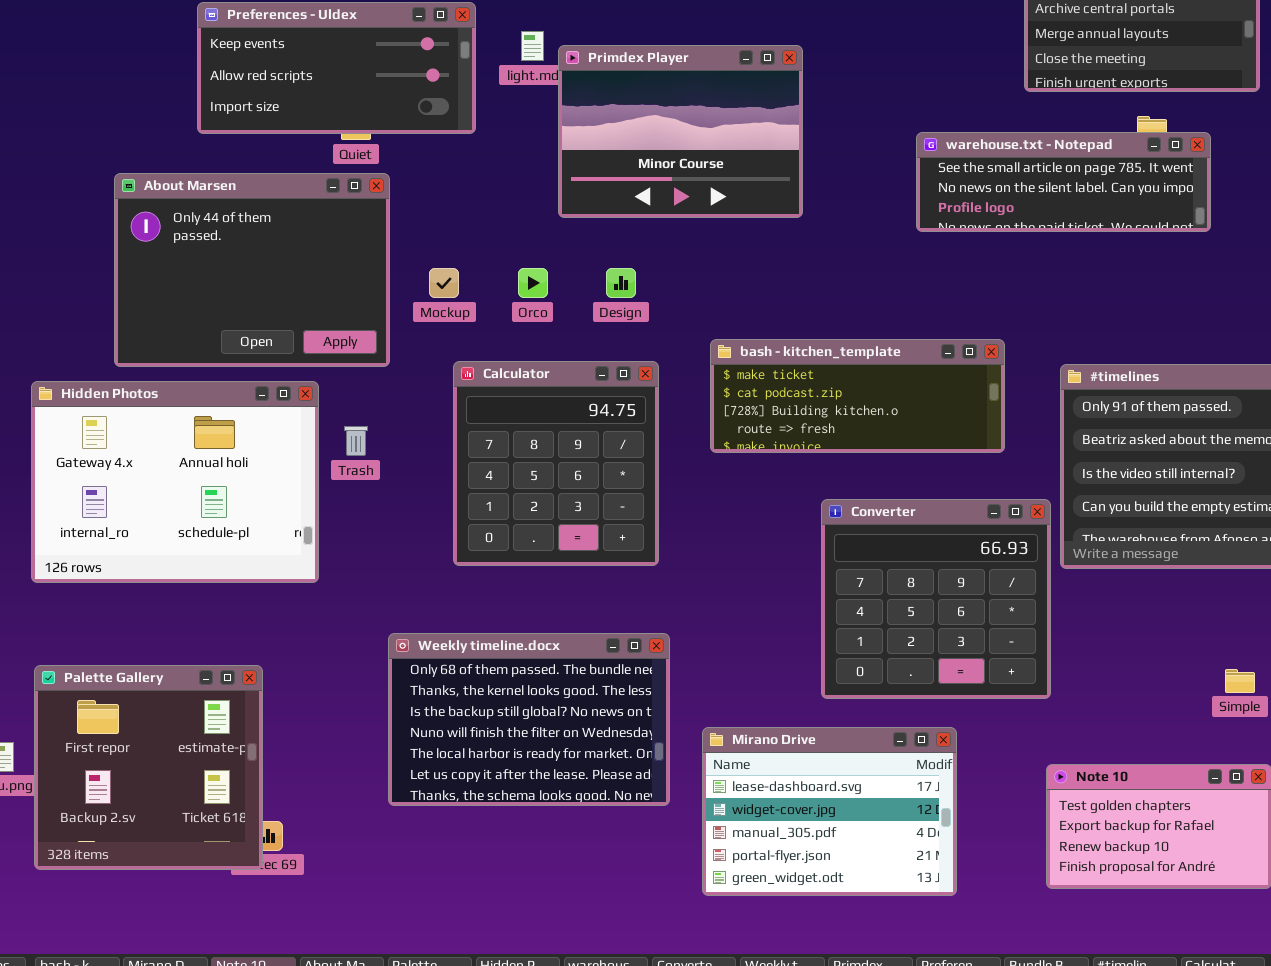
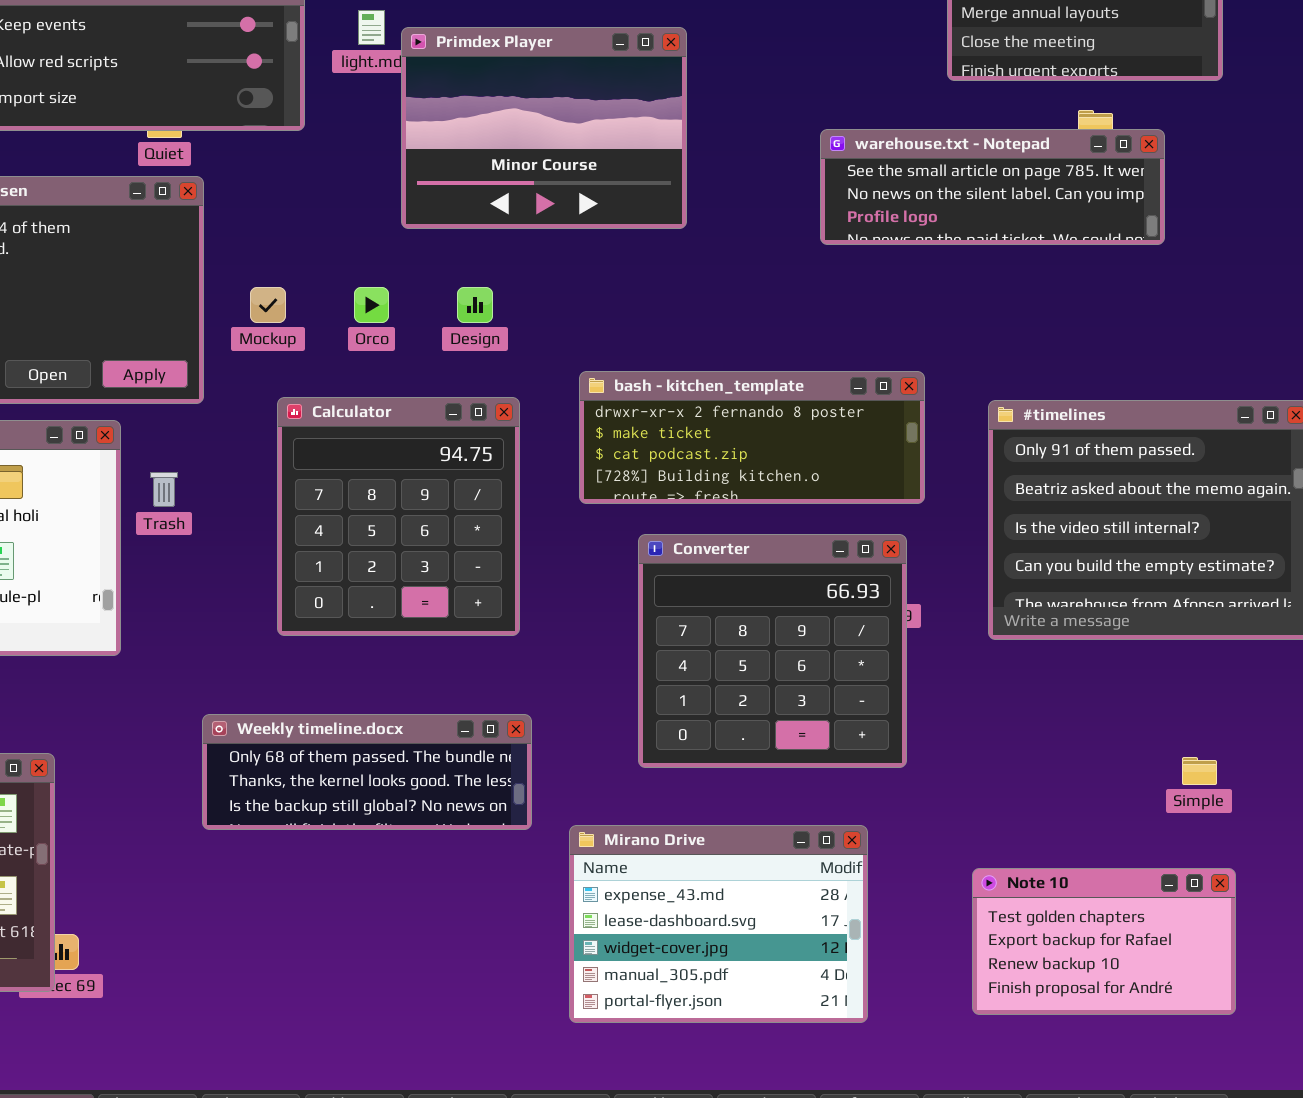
bash - kitchen_template: [710,339,1005,453] -> [579,371,925,504], scrolled up 1 row
Converter: [821,499,1051,699] -> [638,534,907,768], moved
Weekly timeline.docx: [388,633,670,806] -> [202,714,532,830], resized
Mirano Drive: [702,727,957,896] -> [569,825,868,1023], scrolled up 1 row

